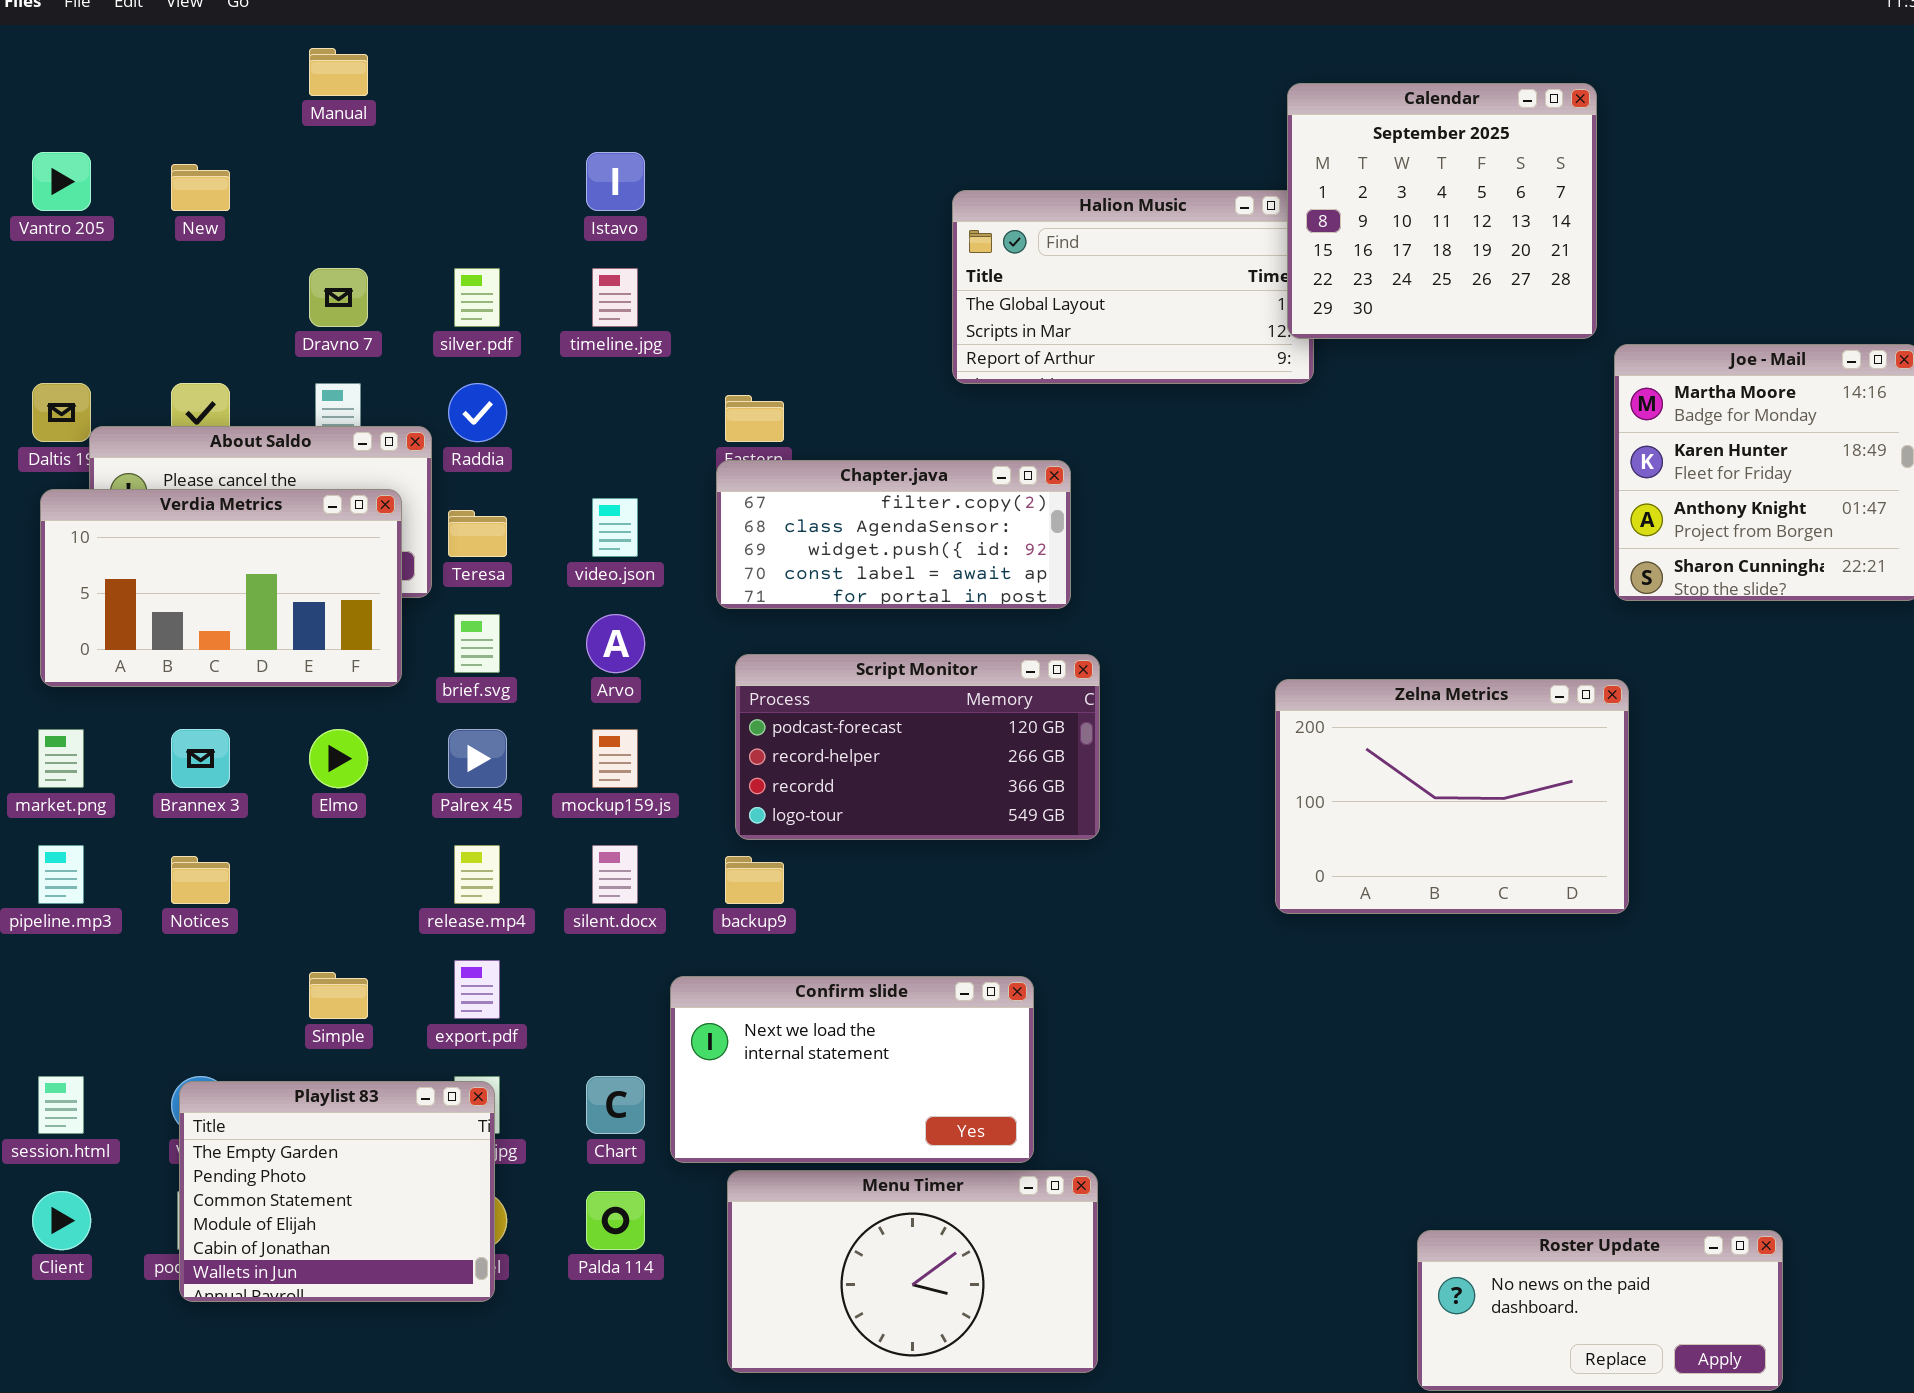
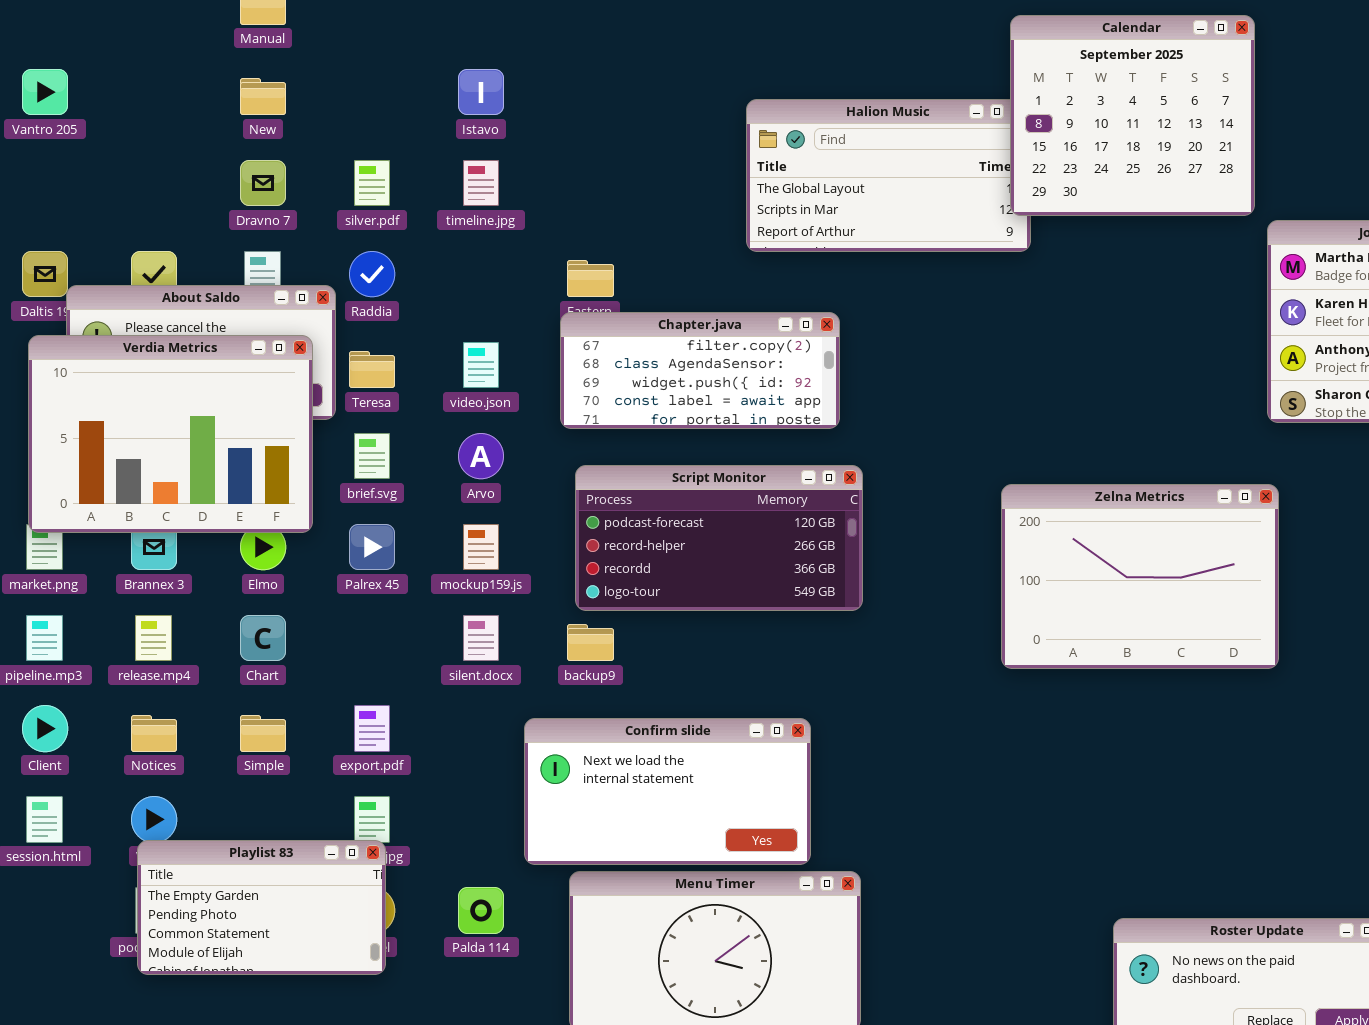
New: [171,164,230,211] -> [240,78,286,115], moved
Verdia Metrics: [40,489,402,687] -> [28,335,313,533], resized
release.mp4: [454,845,500,904] -> [135,615,172,661], moved
Notices: [171,856,230,904] -> [131,715,177,752], moved
Chart: [586,1076,645,1134] -> [240,615,286,661], moved
Playlist 83: [179,1081,495,1302] -> [137,840,386,975], resized
Client: [32,1191,91,1250] -> [22,705,68,752], moved

